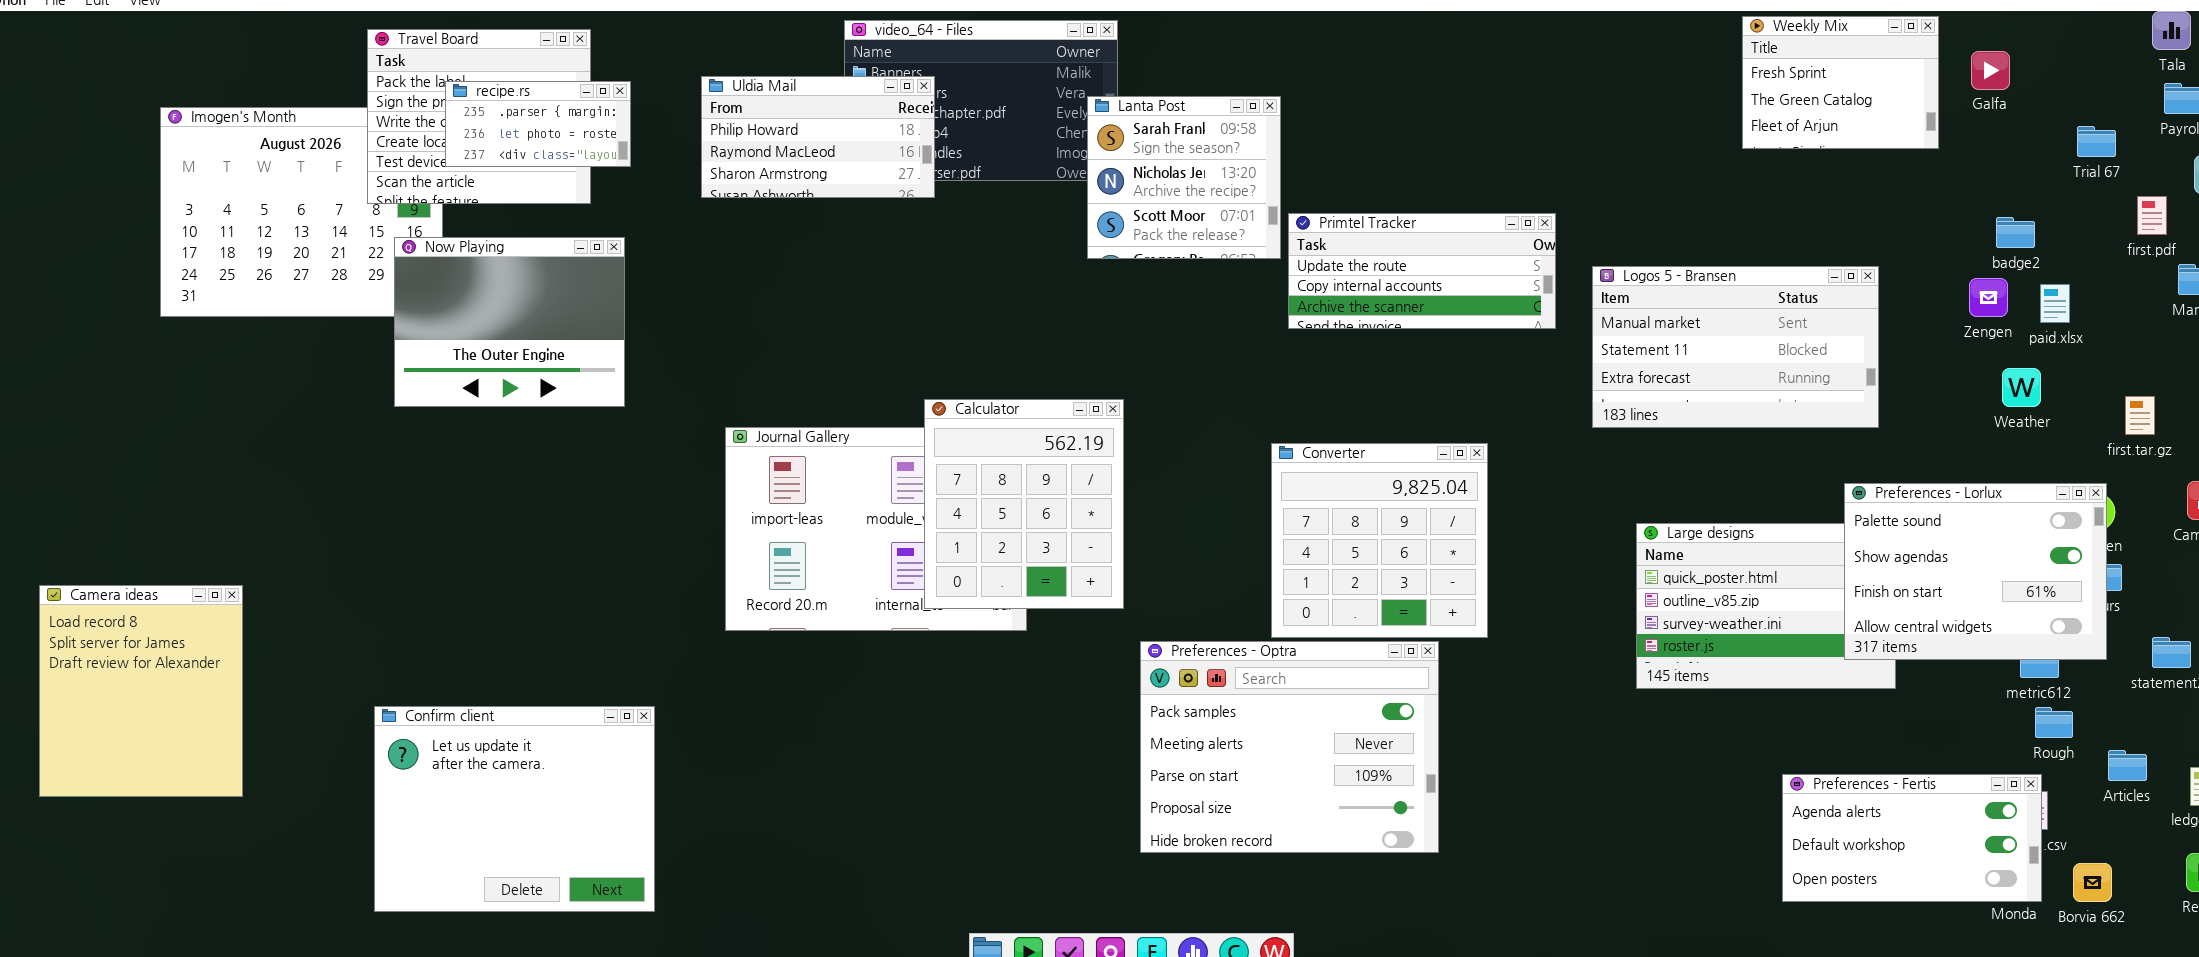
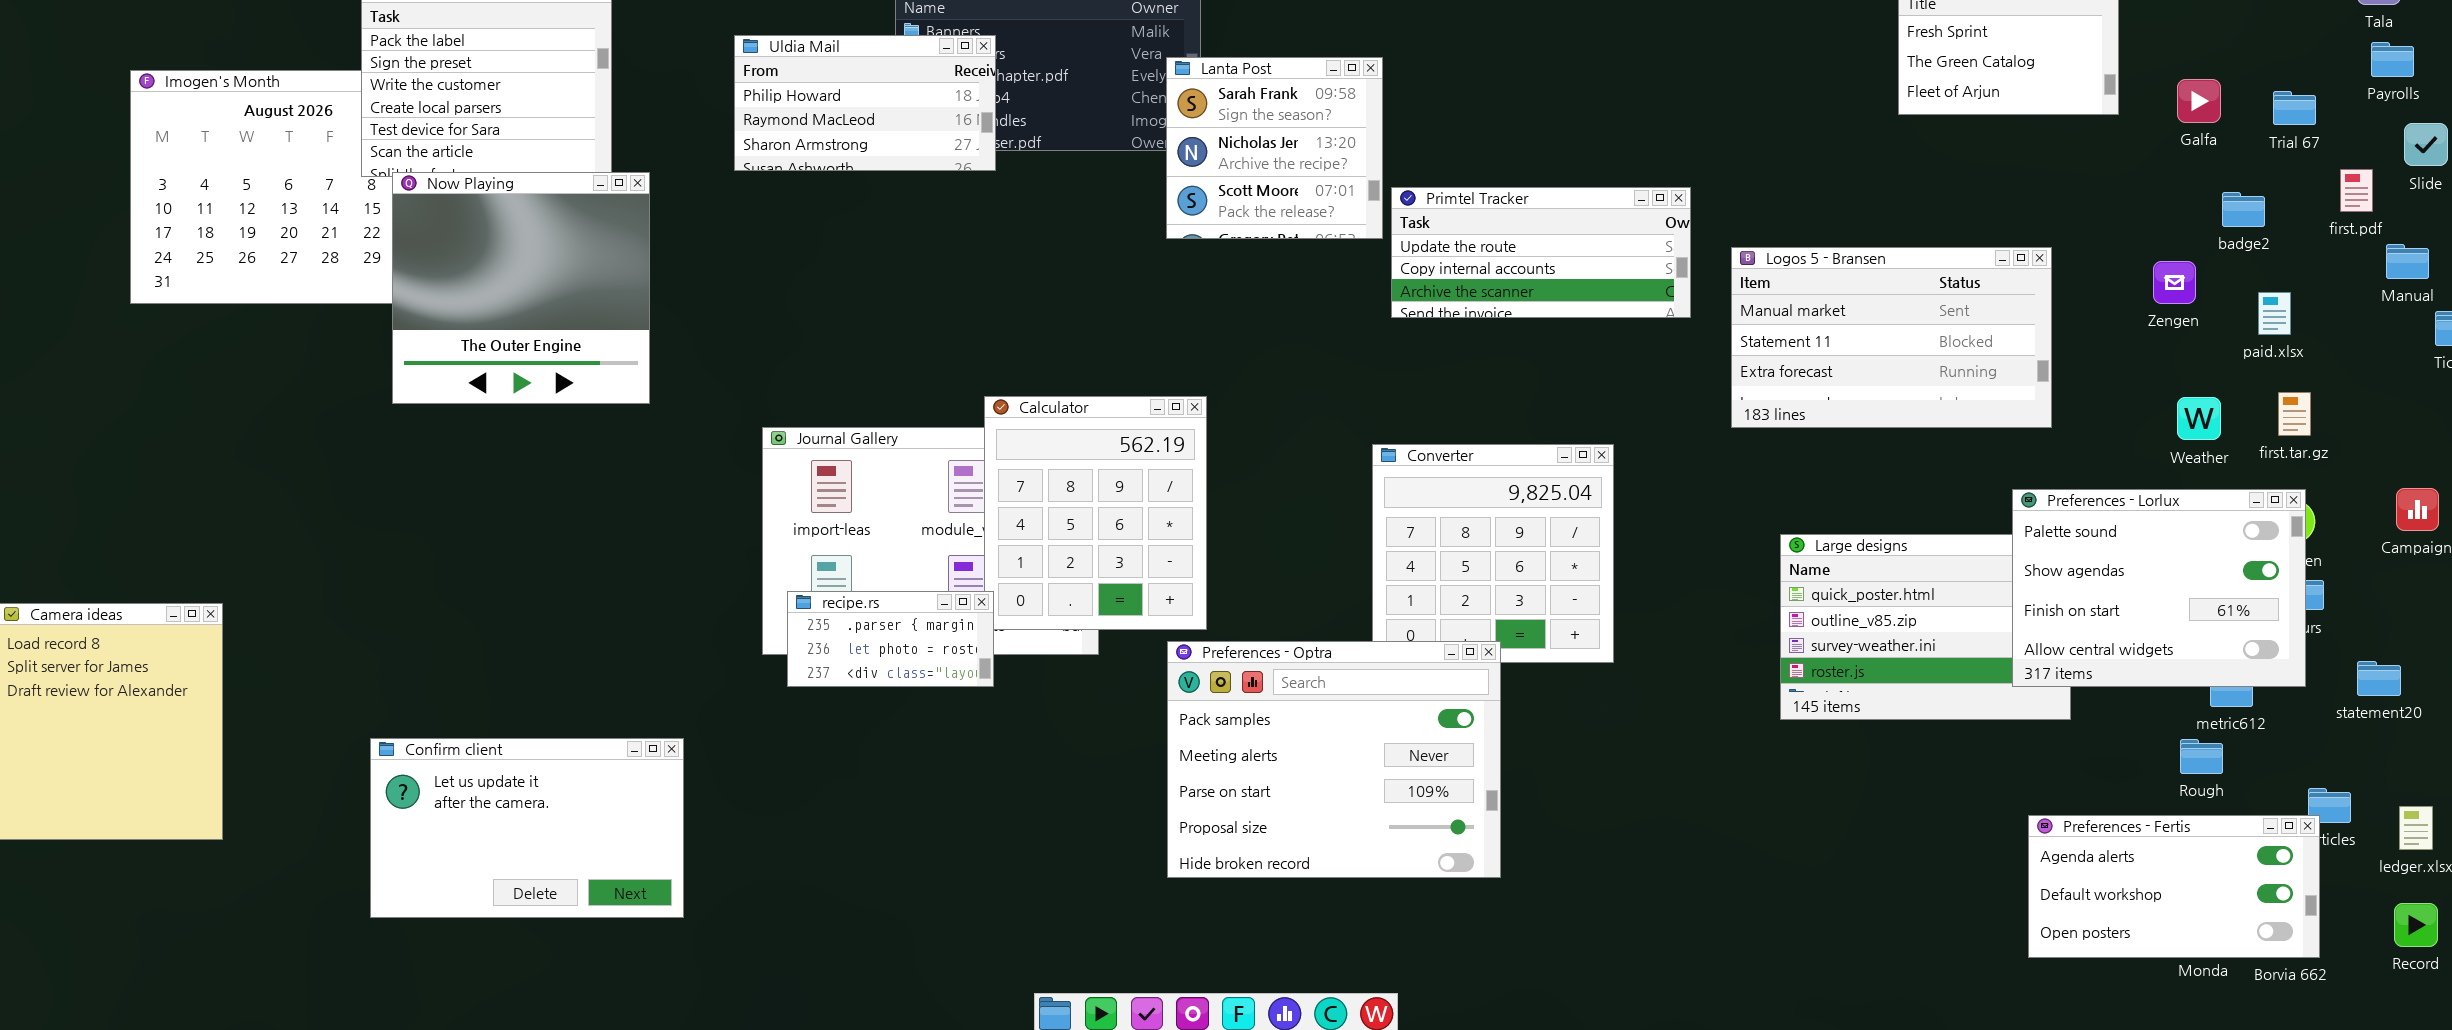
Galfa: [1971,51,2010,90] -> [2177,79,2221,123], moved
recipe.rs: [445,81,631,167] -> [787,591,994,687], moved
badge2: [1996,217,2035,248] -> [2222,192,2265,227], moved
Now Playing: [394,237,625,407] -> [392,172,650,404], resized
paid.xlsx: [2040,284,2070,323] -> [2258,292,2291,335], moved
Weather: [2002,368,2041,407] -> [2177,397,2221,440], moved
first.tar.gz: [2125,396,2155,435] -> [2278,392,2311,436], moved
Preferences - Optra: [1140,641,1439,853] -> [1167,641,1501,878], moved
Confirm client: [374,706,655,912] -> [370,738,684,918], resized
Rough: [2035,707,2073,738] -> [2180,739,2223,774], moved
Preferences - Fertis: [1782,774,2042,902] -> [2028,815,2320,958], moved

